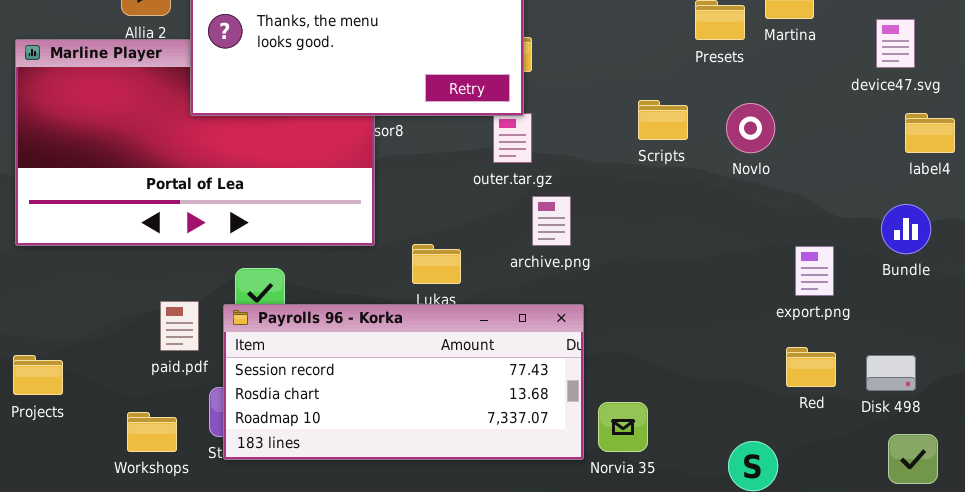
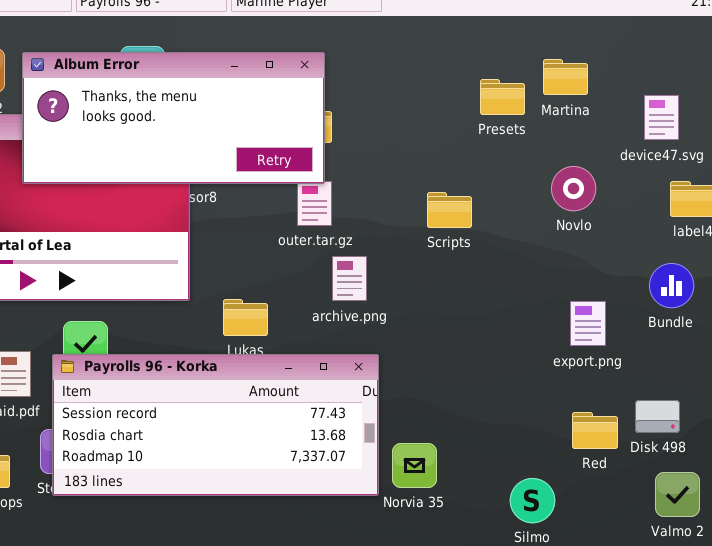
Scripts: [638,100,688,140] -> [427,192,472,228], moved
Novlo: [726,103,775,153] -> [551,166,596,211], moved
Red: [786,347,836,387] -> [572,412,618,449], moved

